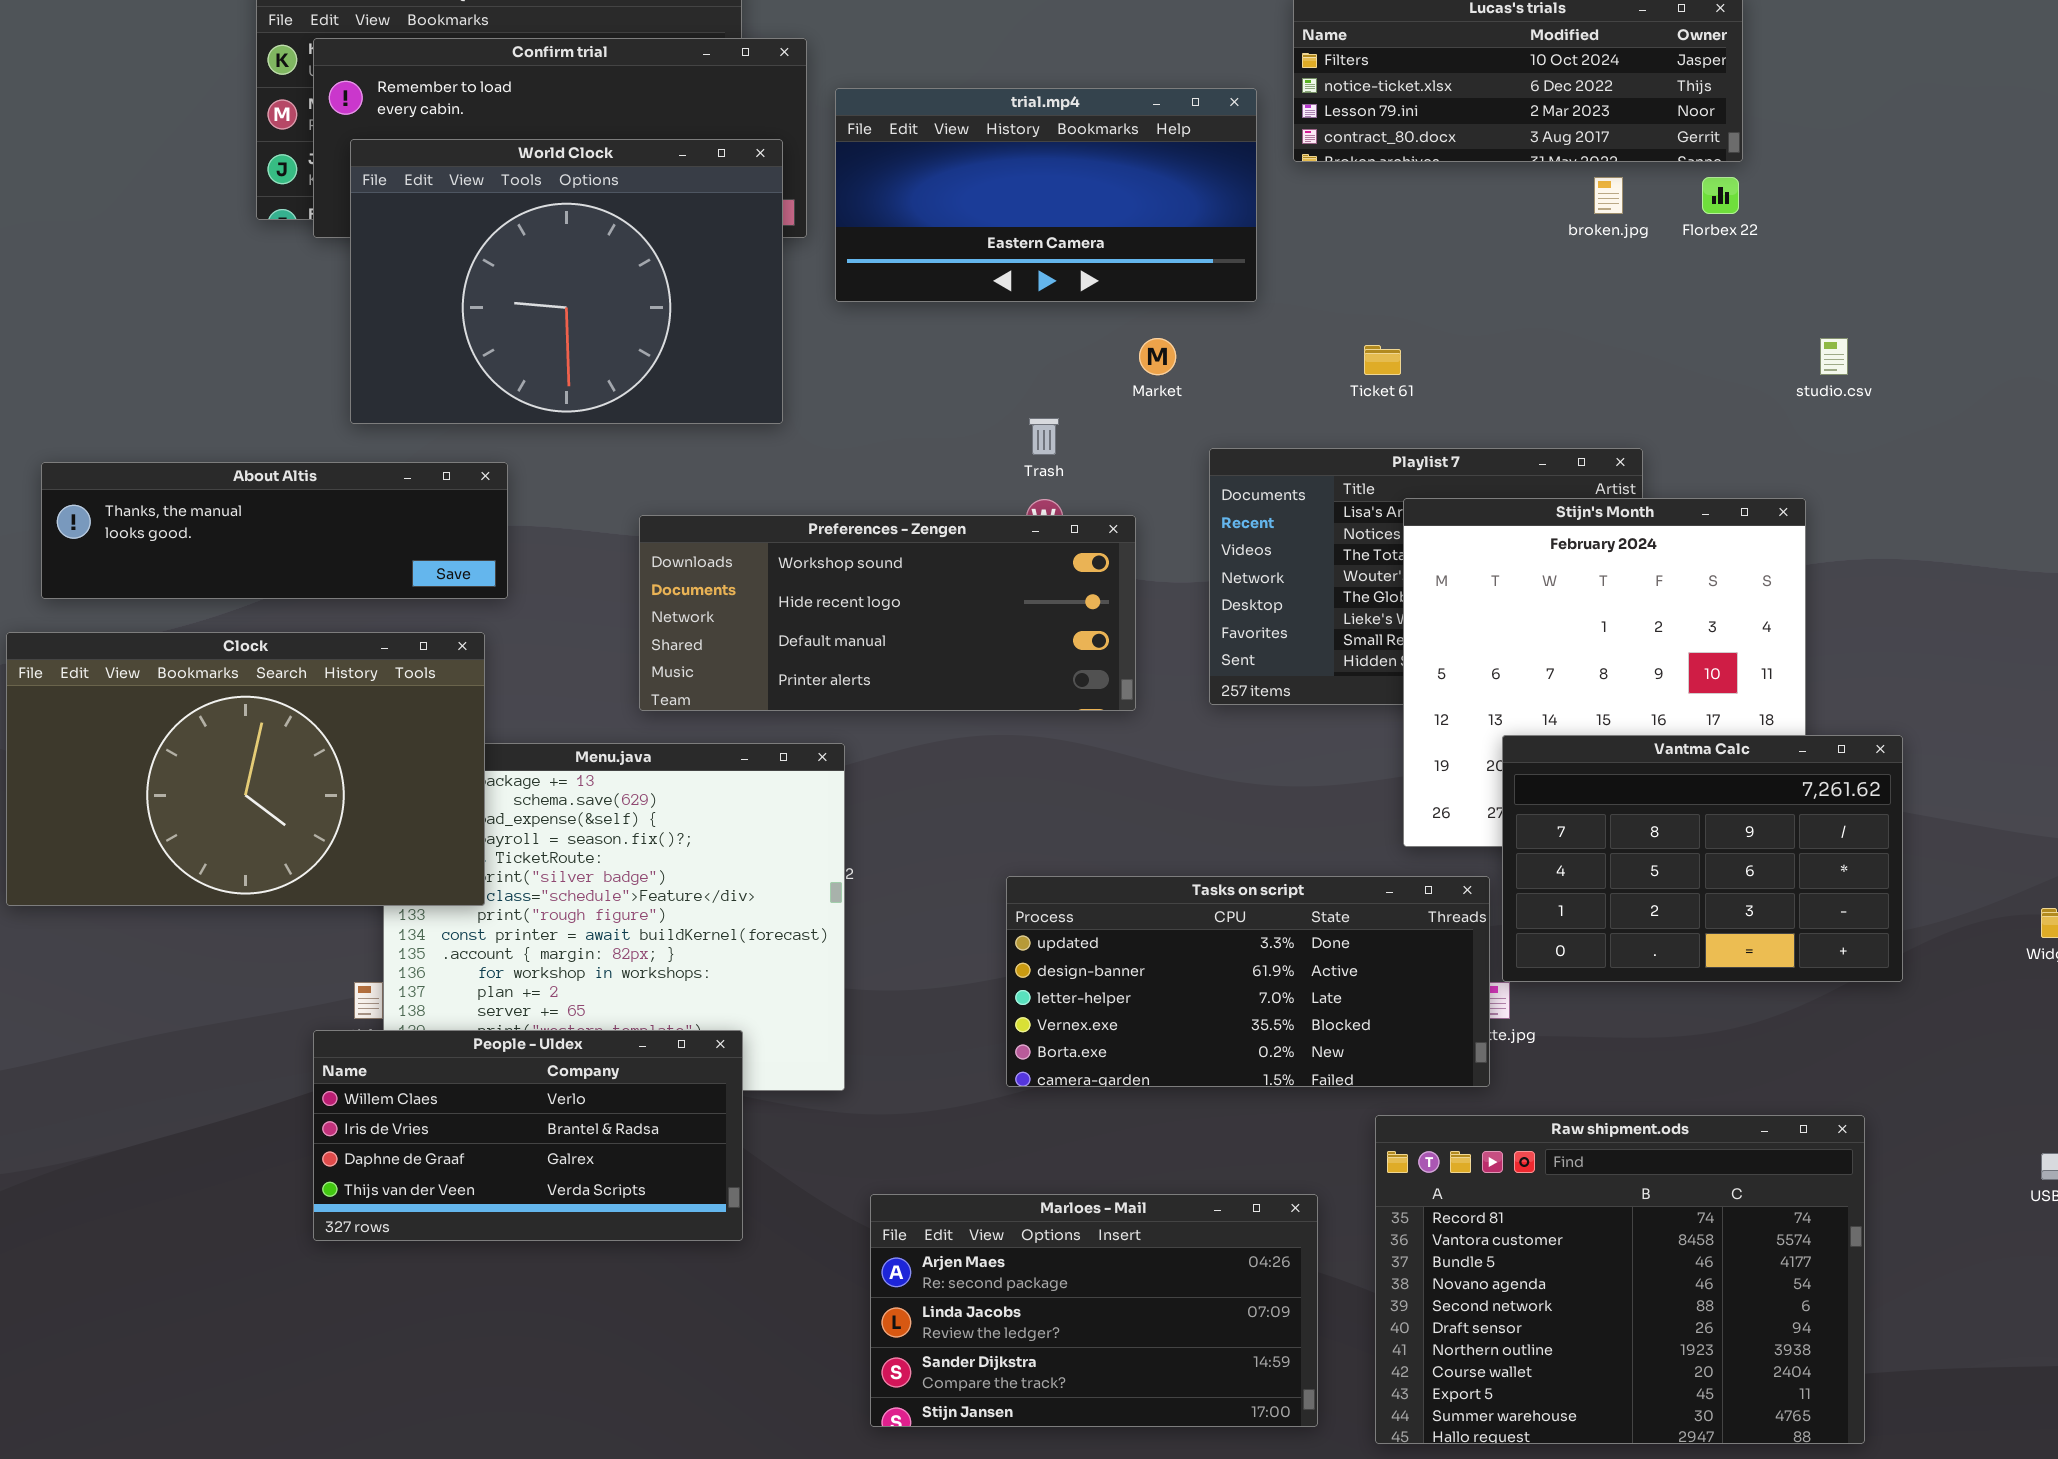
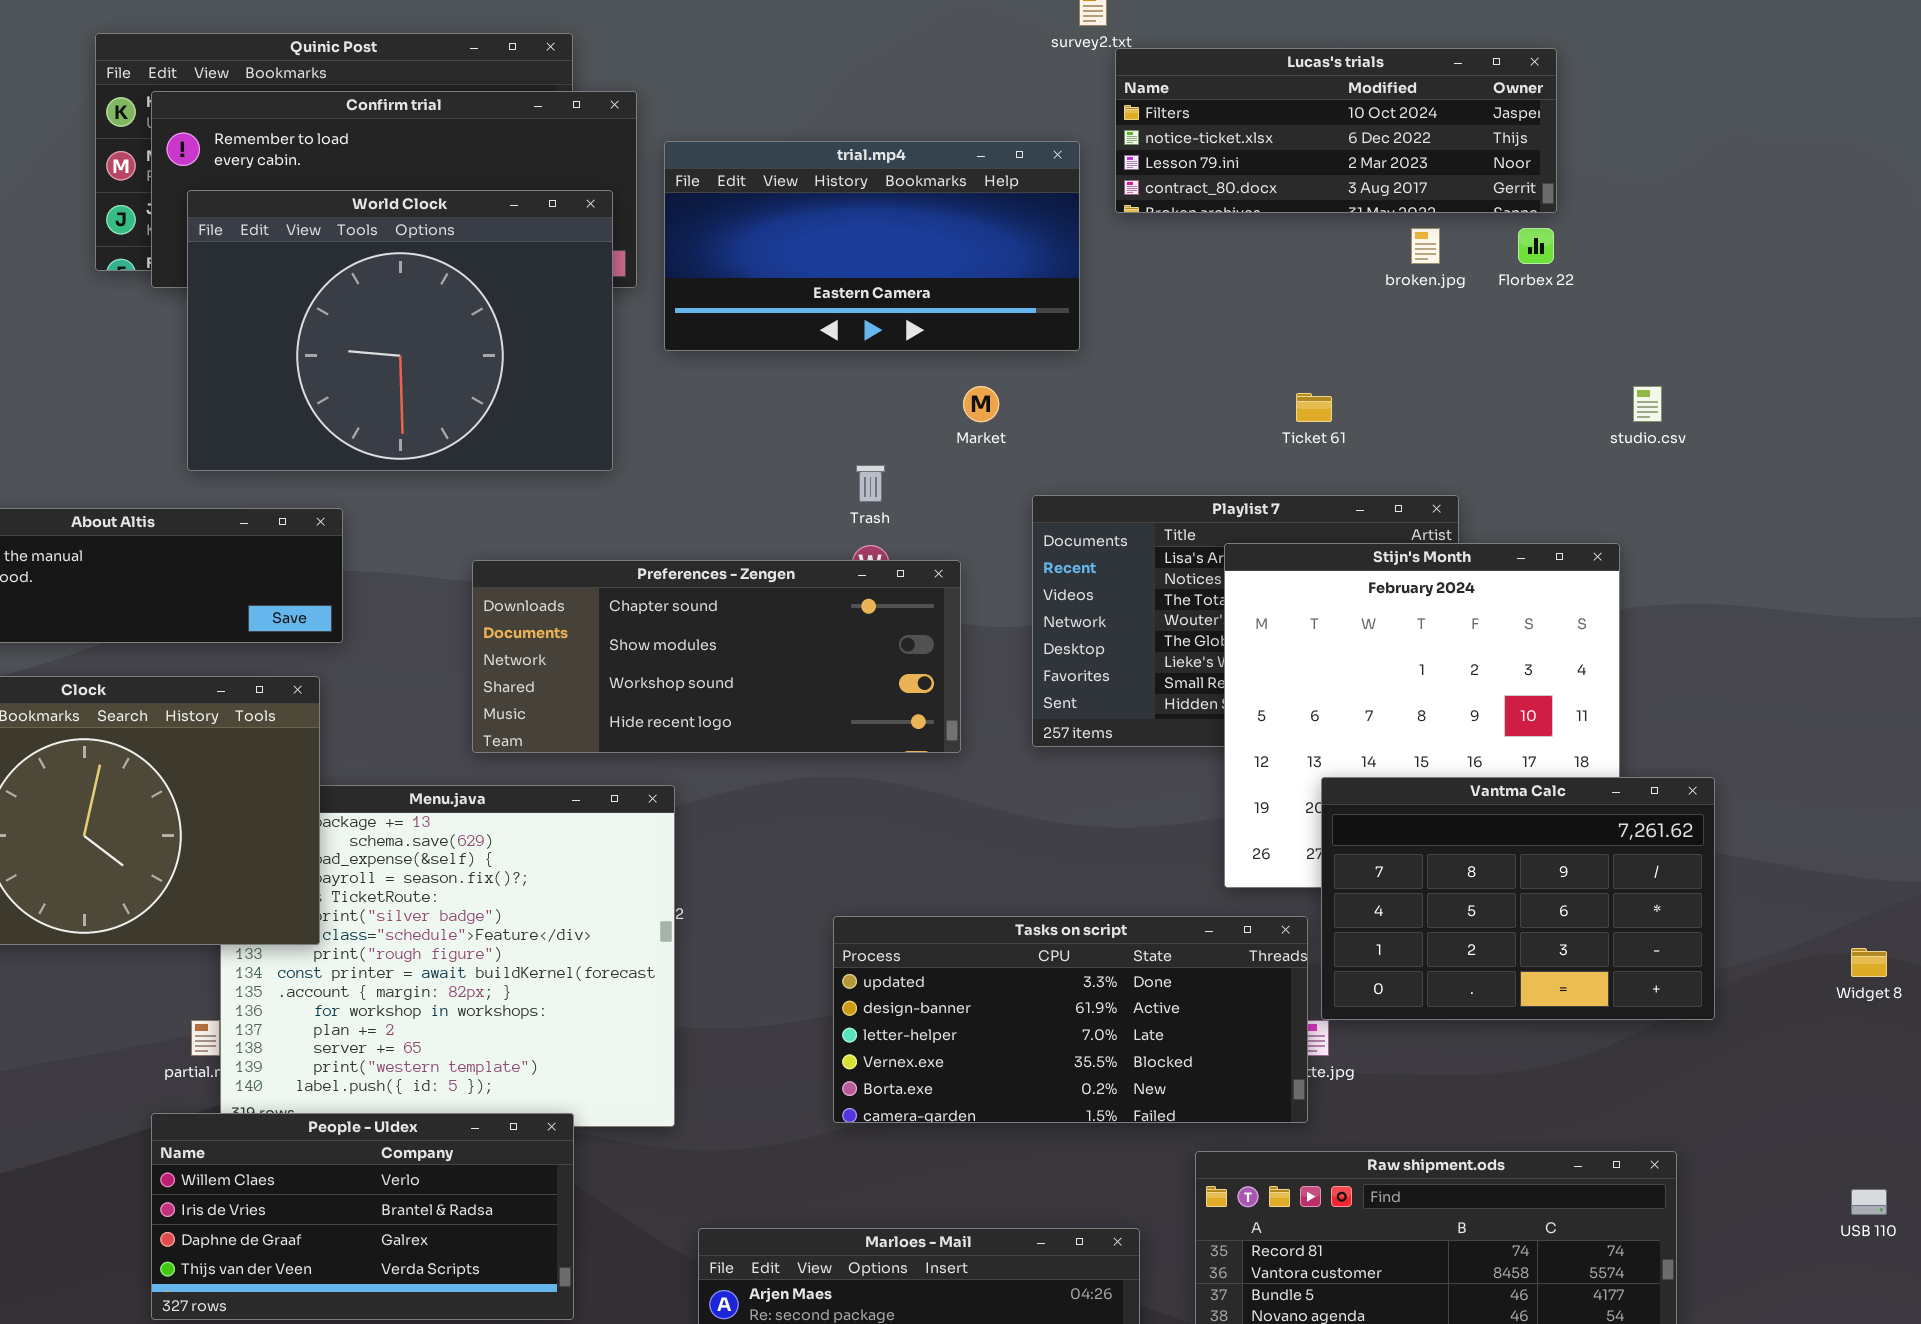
Ticket 61: [1364,345,1401,375] -> [1296,393,1332,422], moved
Preferences - Zengen: [639,515,1136,711] -> [472,560,961,753], scrolled up 2 rows
People - Uldex: [313,1030,743,1241] -> [151,1113,574,1320], moved

